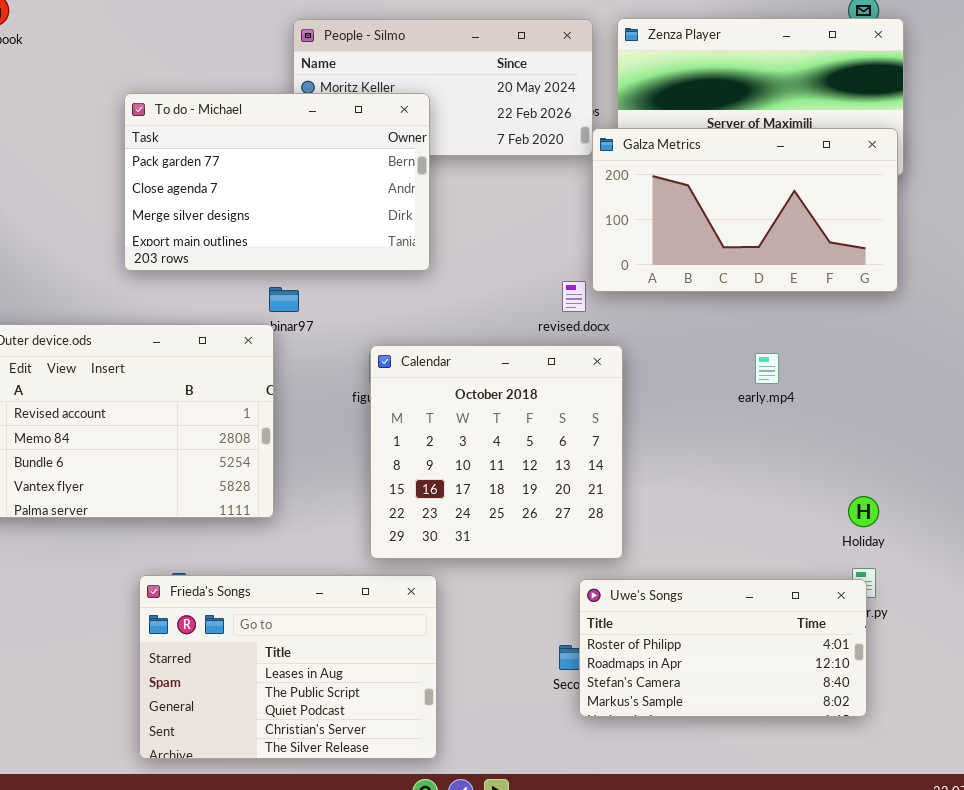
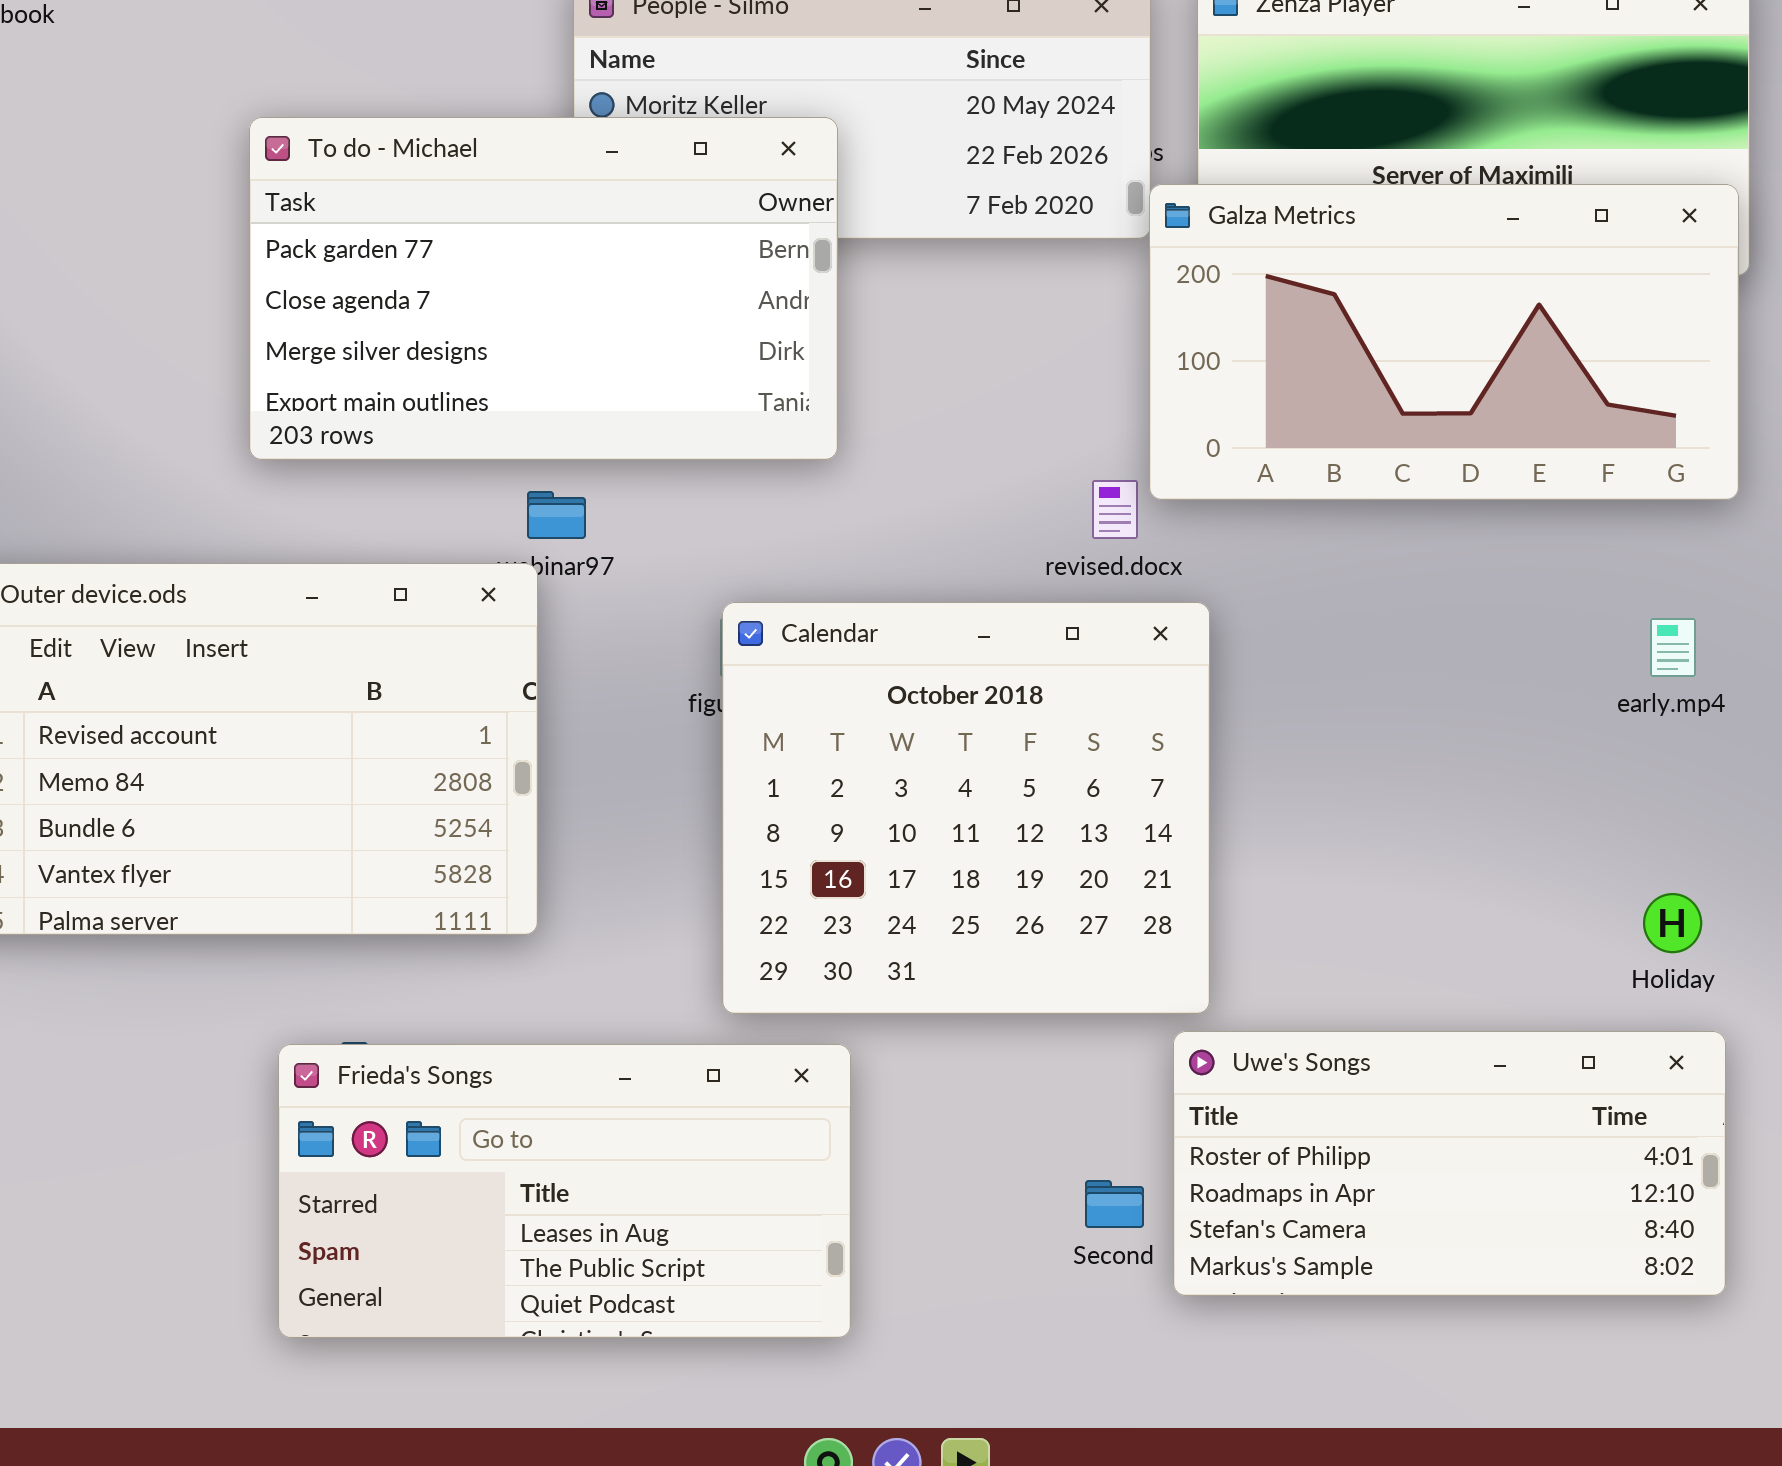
early.mp4: [755,353,779,384] -> [1650,618,1696,677], moved
Frieda's Songs: [139,575,437,759] -> [278,1044,851,1338], resized
Uwe's Songs: [579,579,867,717] -> [1173,1031,1726,1296], moved

